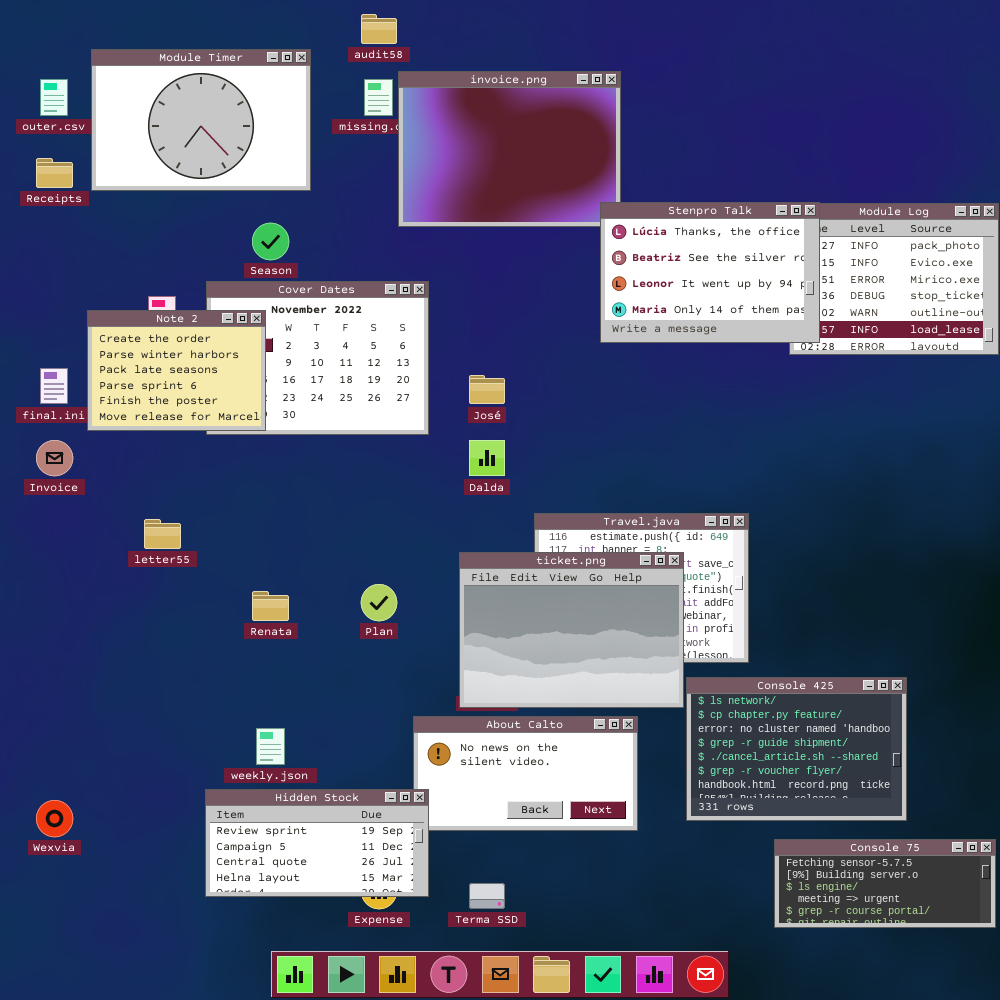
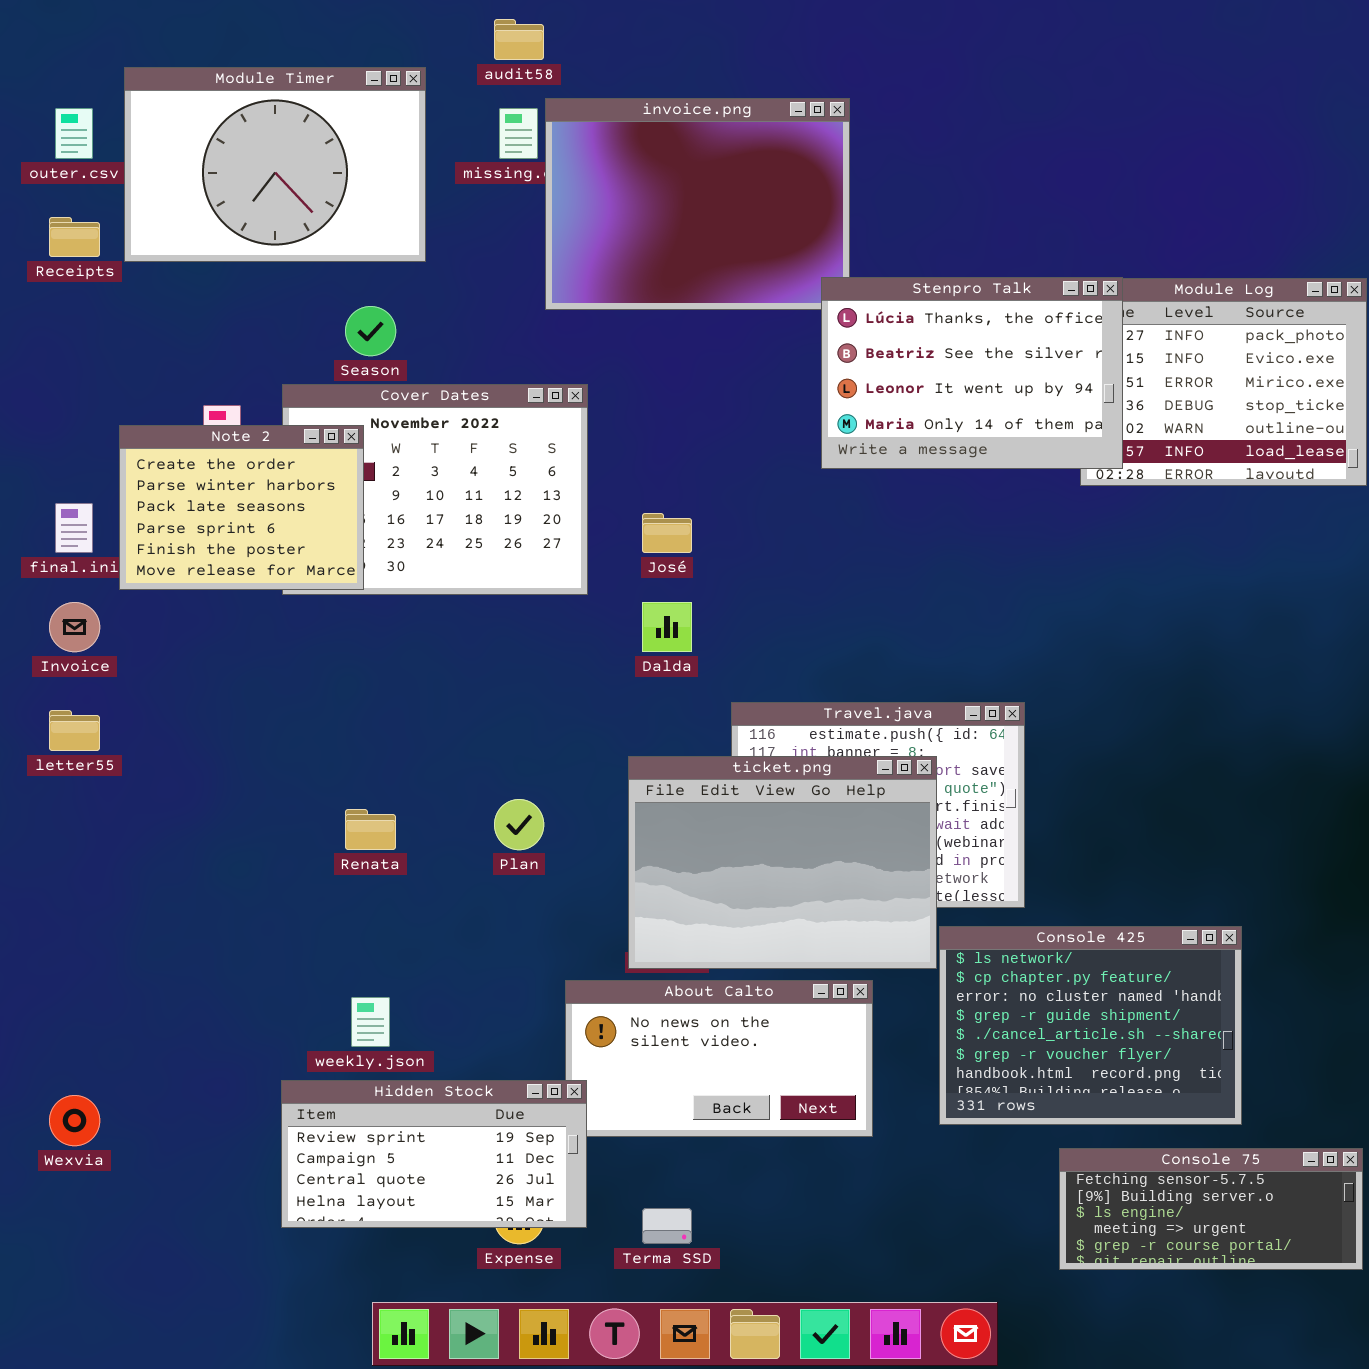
letter55: [144,519,181,549] -> [49,710,100,751], moved

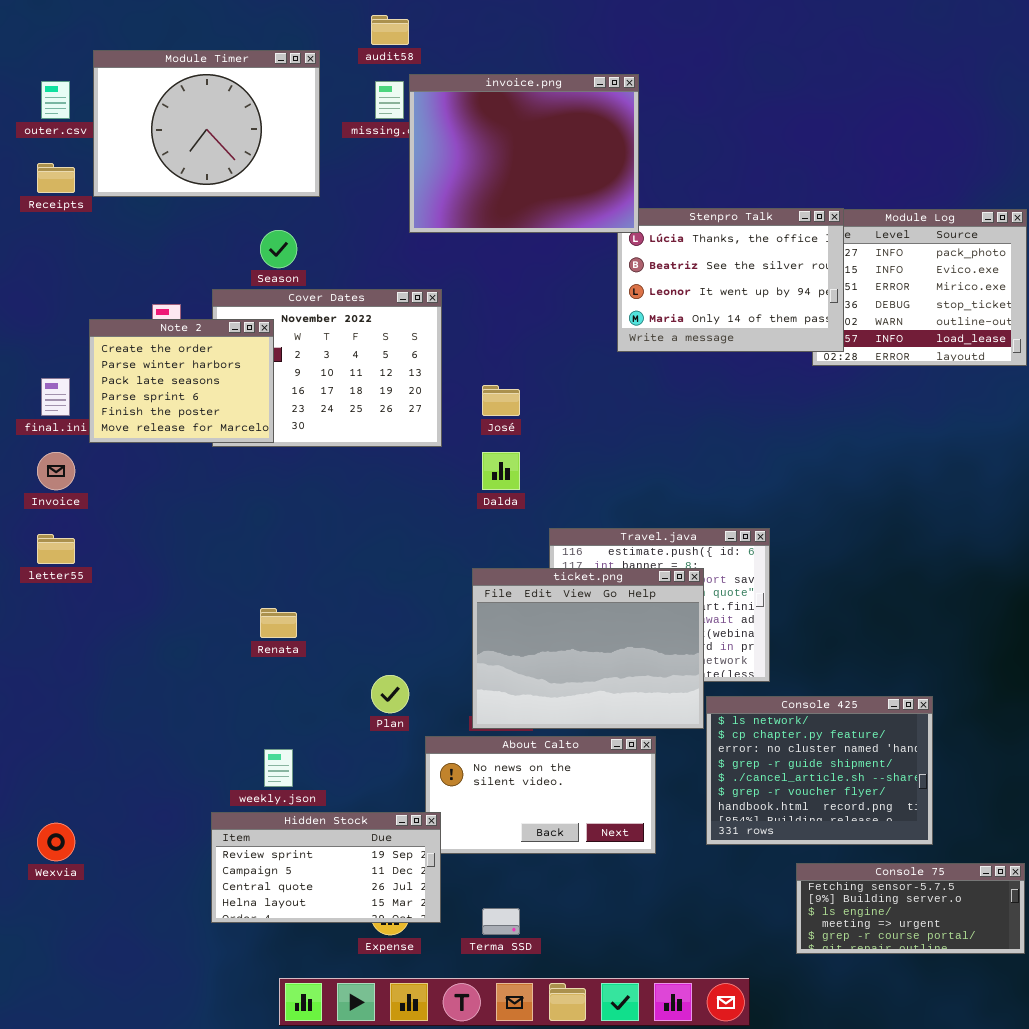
invoice.png: [545,98,850,310] -> [409,74,639,233], raised
Plan: [494,799,544,850] -> [371,675,409,713], moved

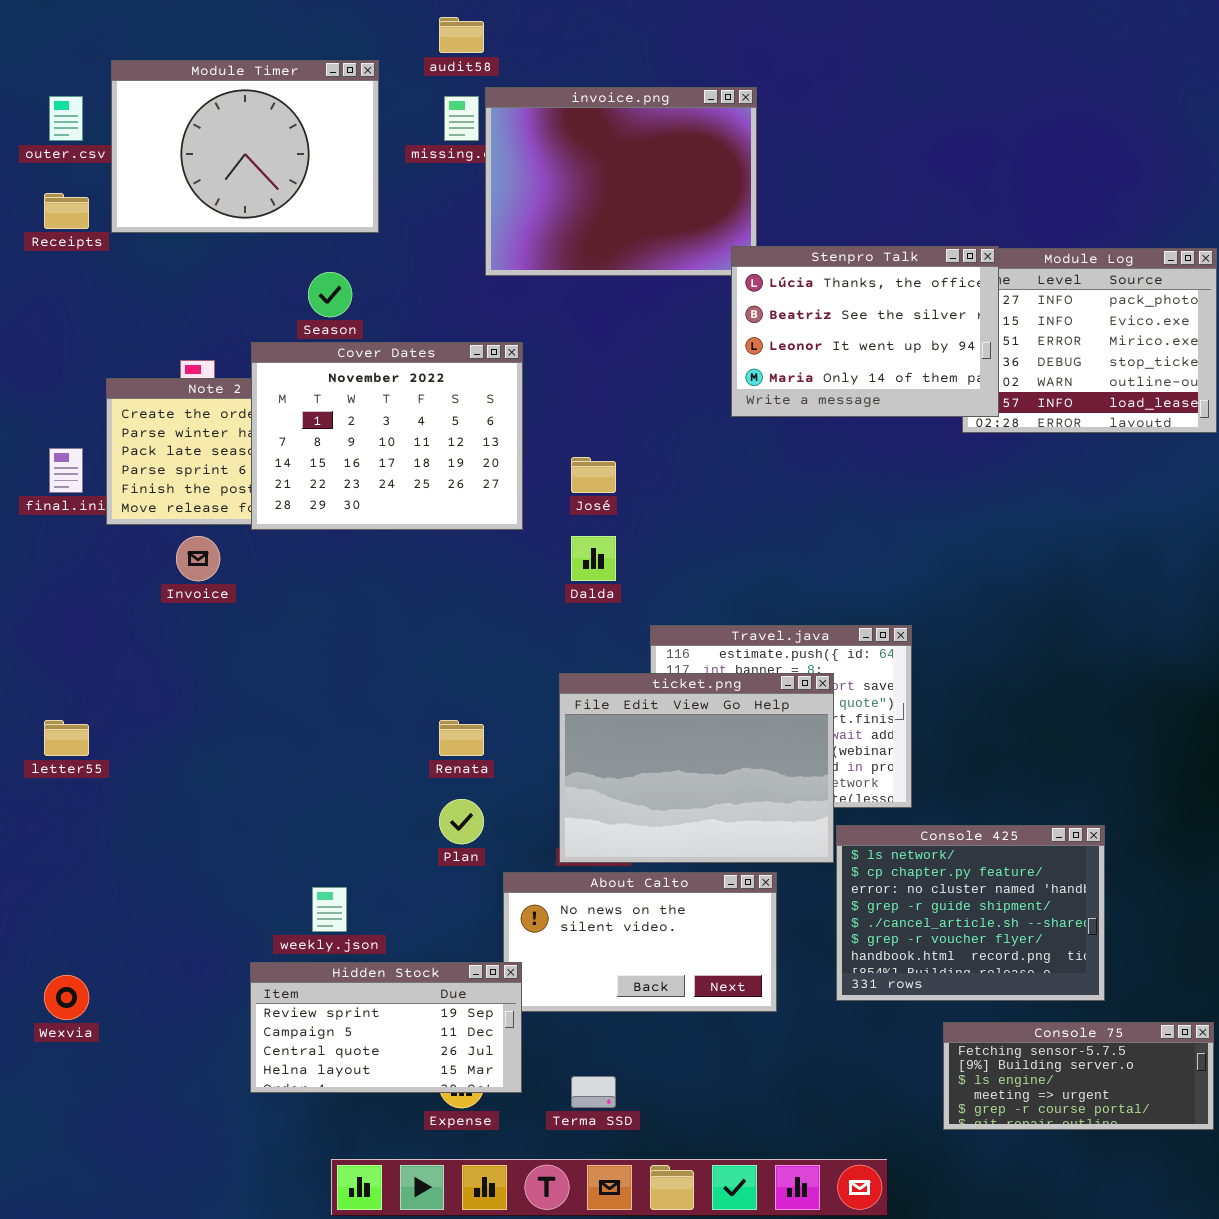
Stenpro Talk: [617,208,844,352] -> [731,246,999,417], raised
Cover Dates: [212,289,442,447] -> [251,342,523,530], raised
Invoice: [37,452,75,490] -> [176,536,220,581], moved
letter55: [37,534,75,564] -> [44,720,89,756], moved
Renata: [260,608,297,638] -> [439,720,484,756], moved

